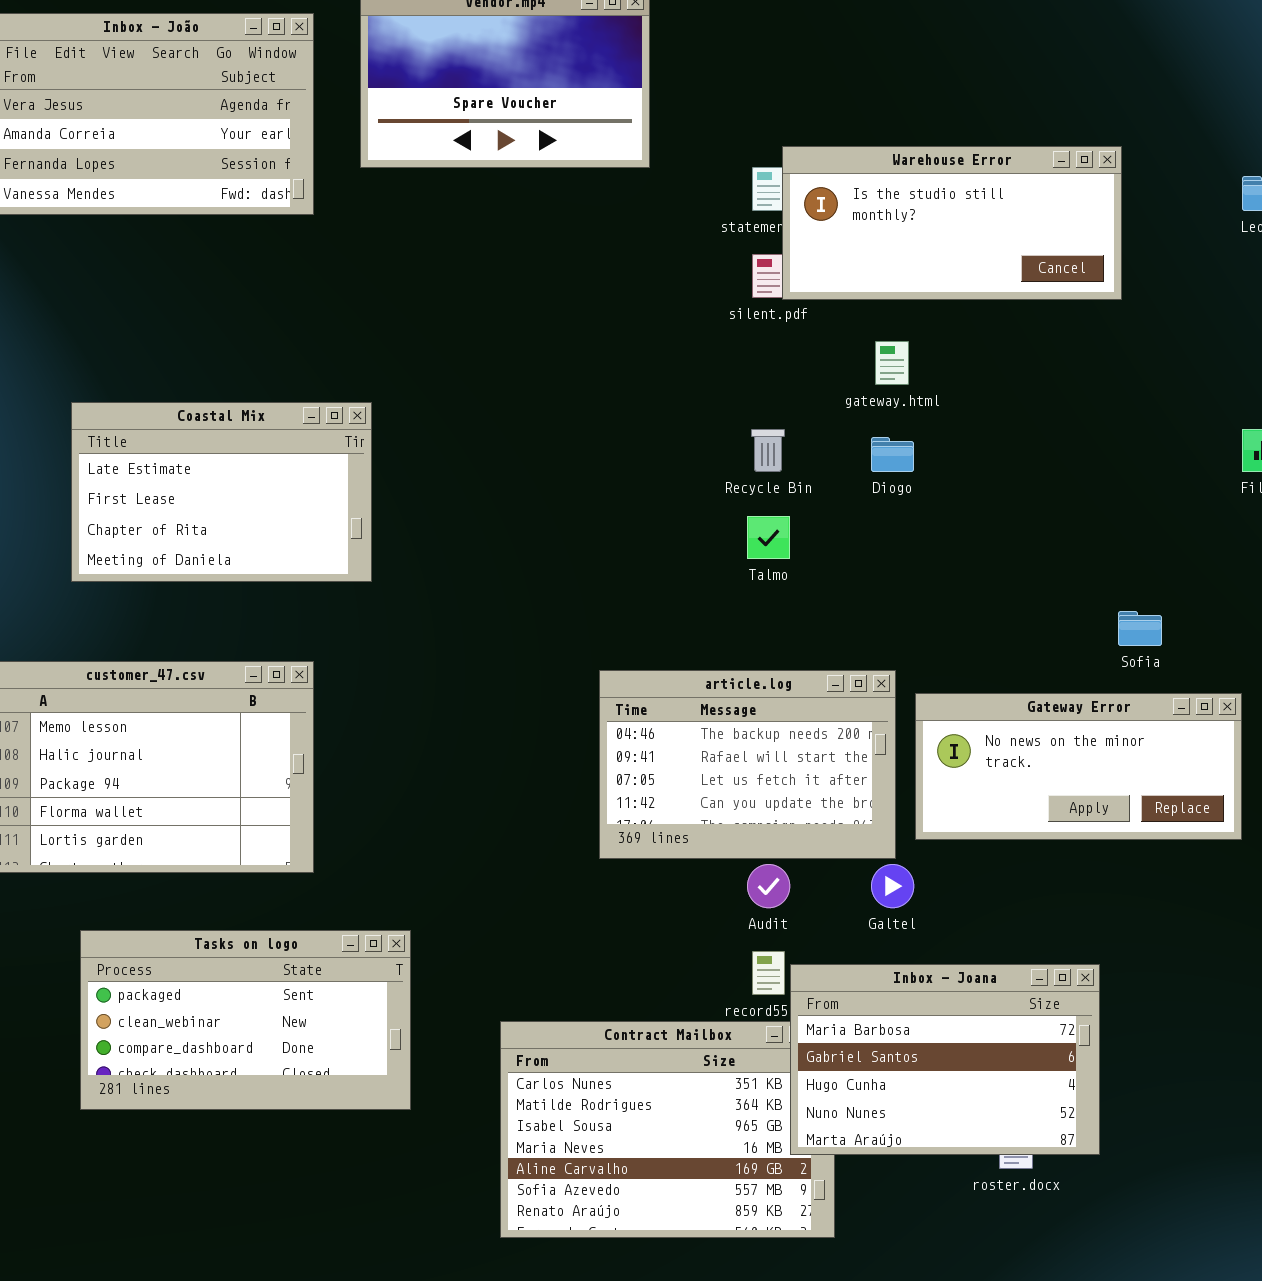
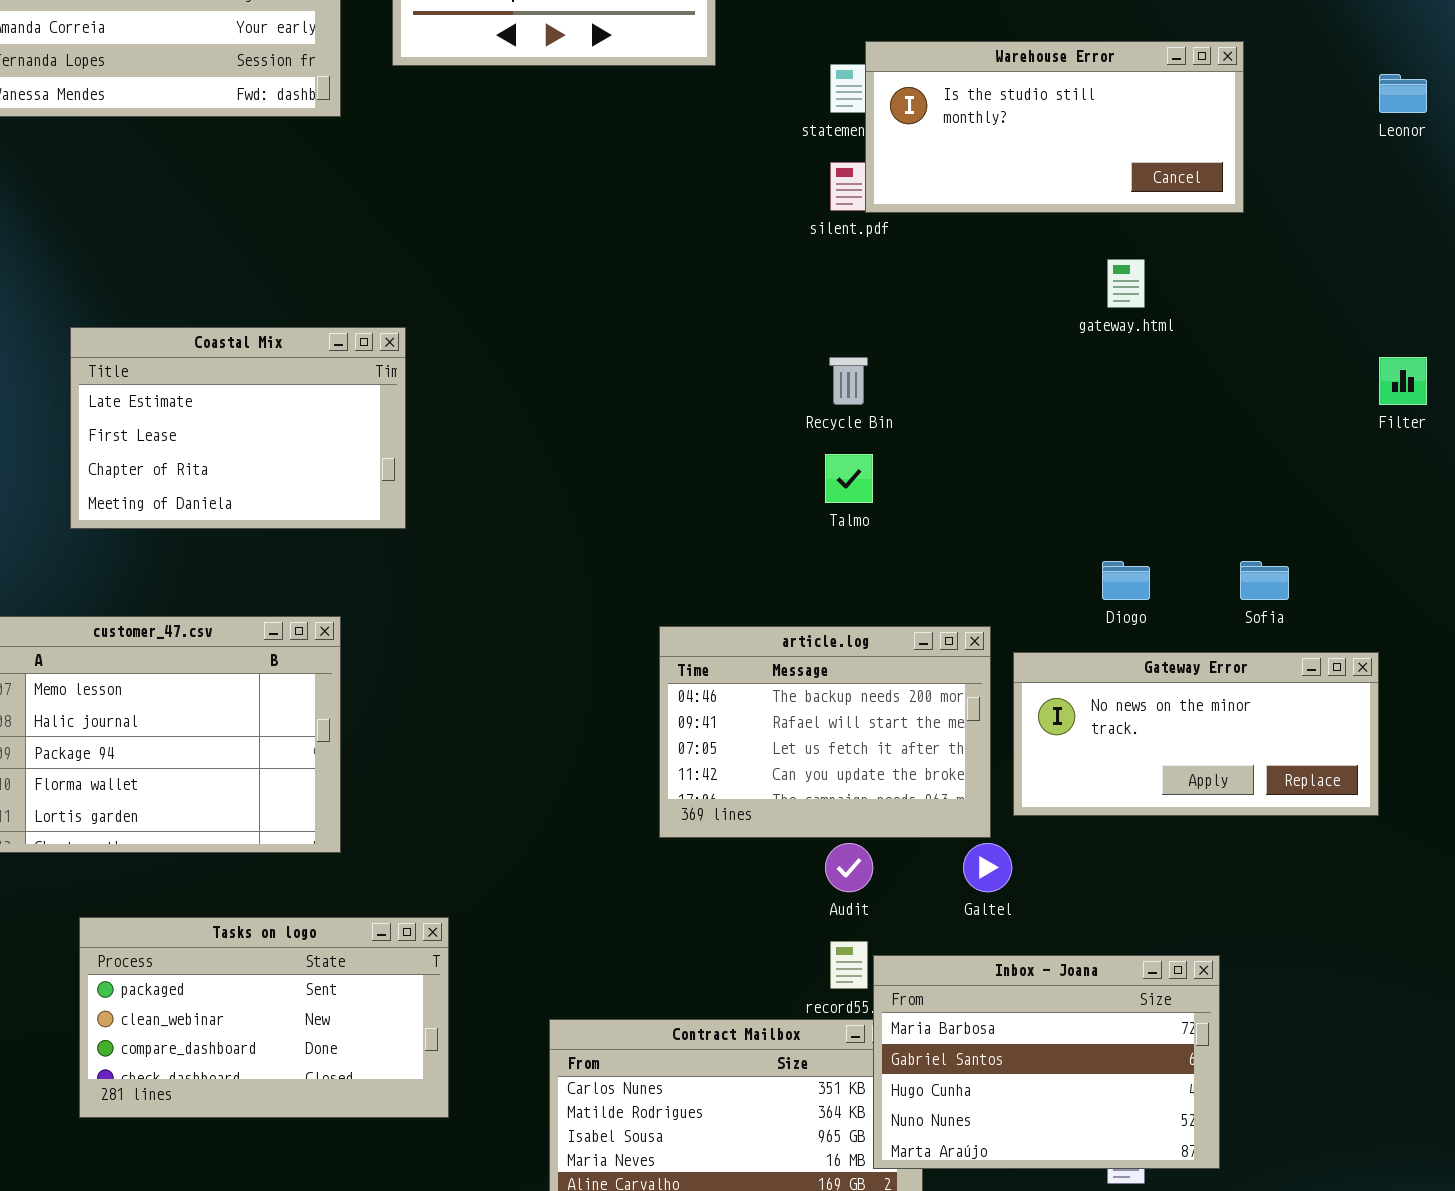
gateway.html: [875,341,909,385] -> [1107,259,1145,308], moved
Diogo: [871,437,914,472] -> [1102,561,1150,600], moved

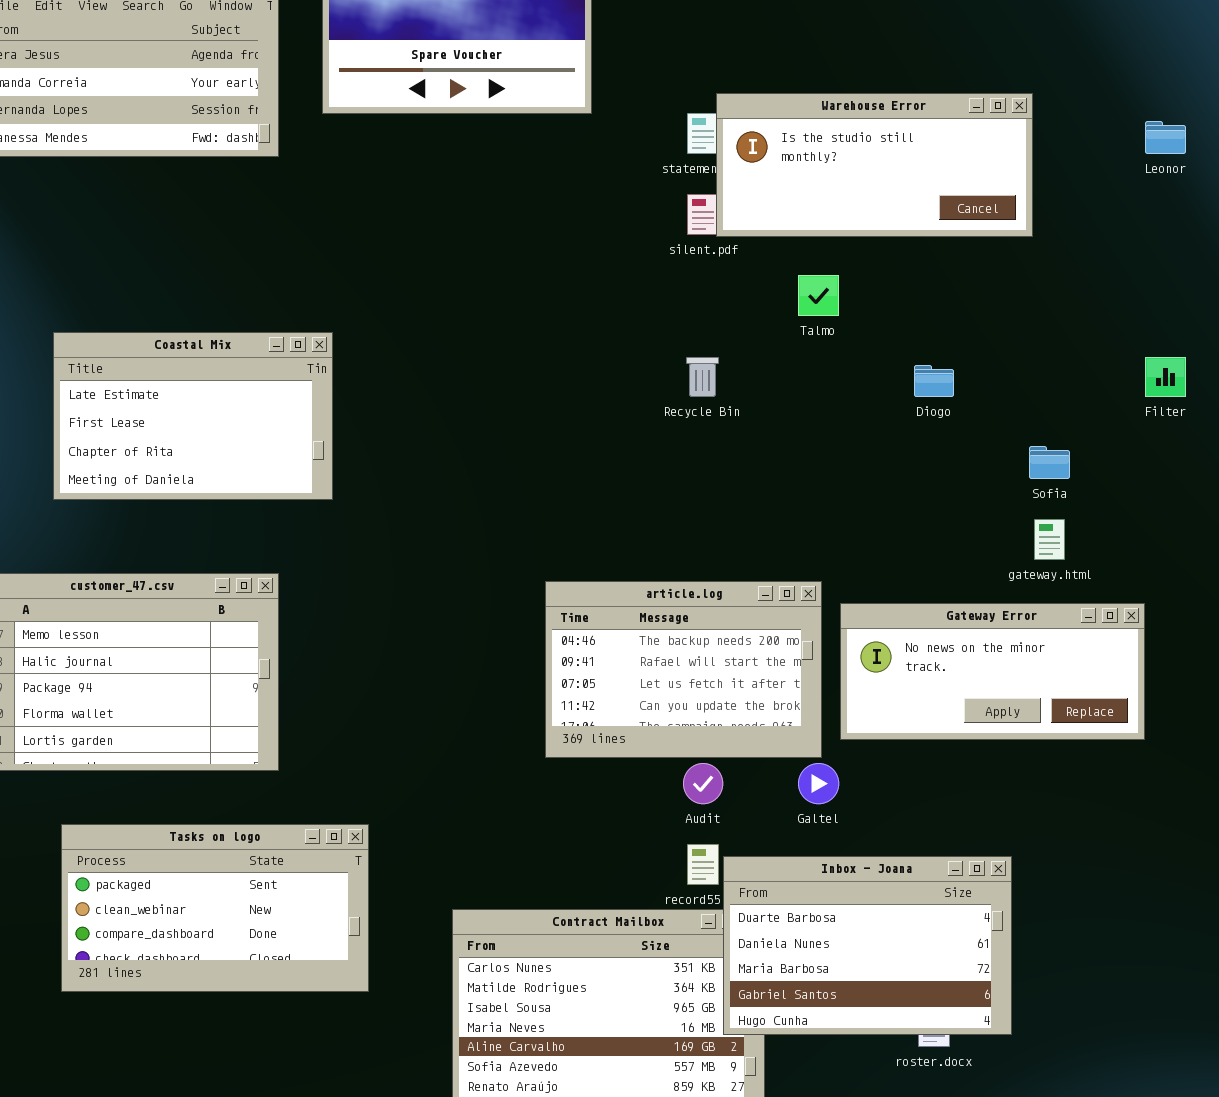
gateway.html: [1107,259,1145,308] -> [1034,519,1065,560], moved
Talmo: [825,454,873,503] -> [798,275,839,316], moved
Diogo: [1102,561,1150,600] -> [914,365,954,397], moved
Sofia: [1240,561,1289,600] -> [1029,446,1070,479], moved
Inbox - Joana: [873,955,1220,1169] -> [723,856,1012,1035], scrolled up 2 rows

